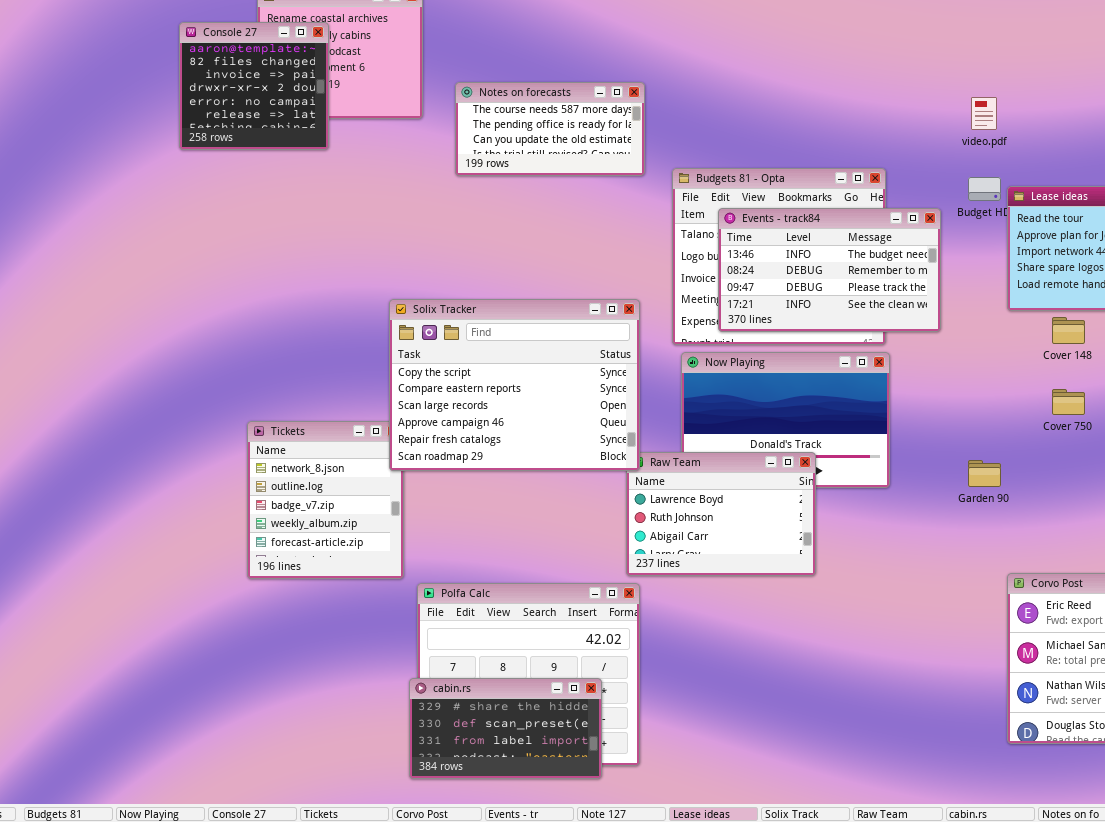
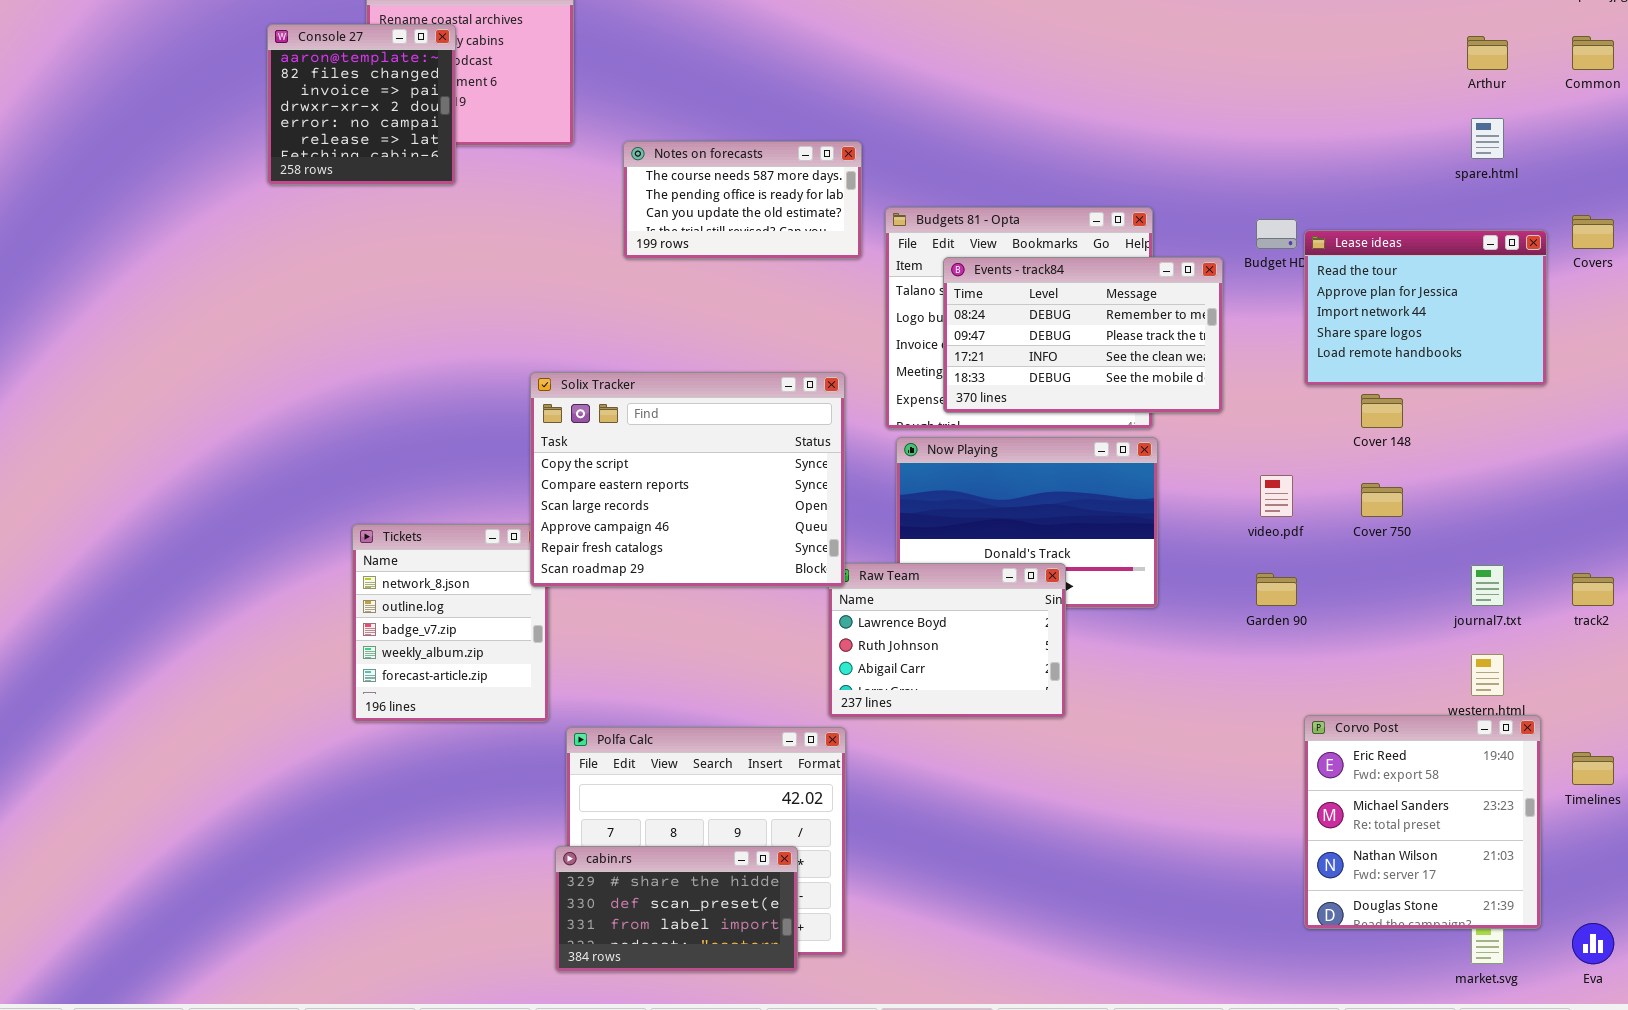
Notes on forecasts: [455,82,645,176] -> [623,141,862,259], moved
video.pdf: [971,97,997,130] -> [1260,475,1293,517], moved
Events - track84: [718,208,941,332] -> [943,257,1223,413], scrolled down 1 row

